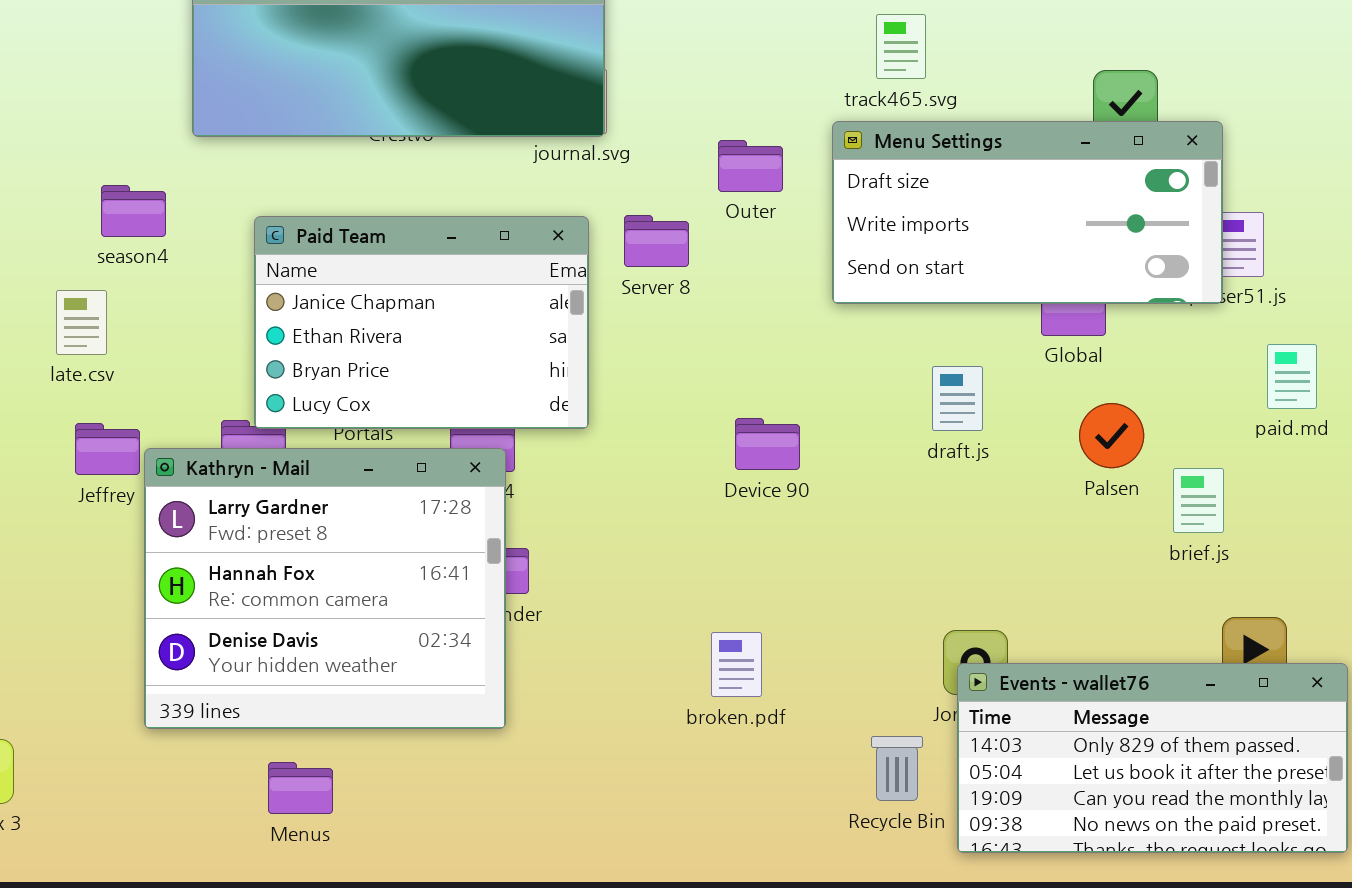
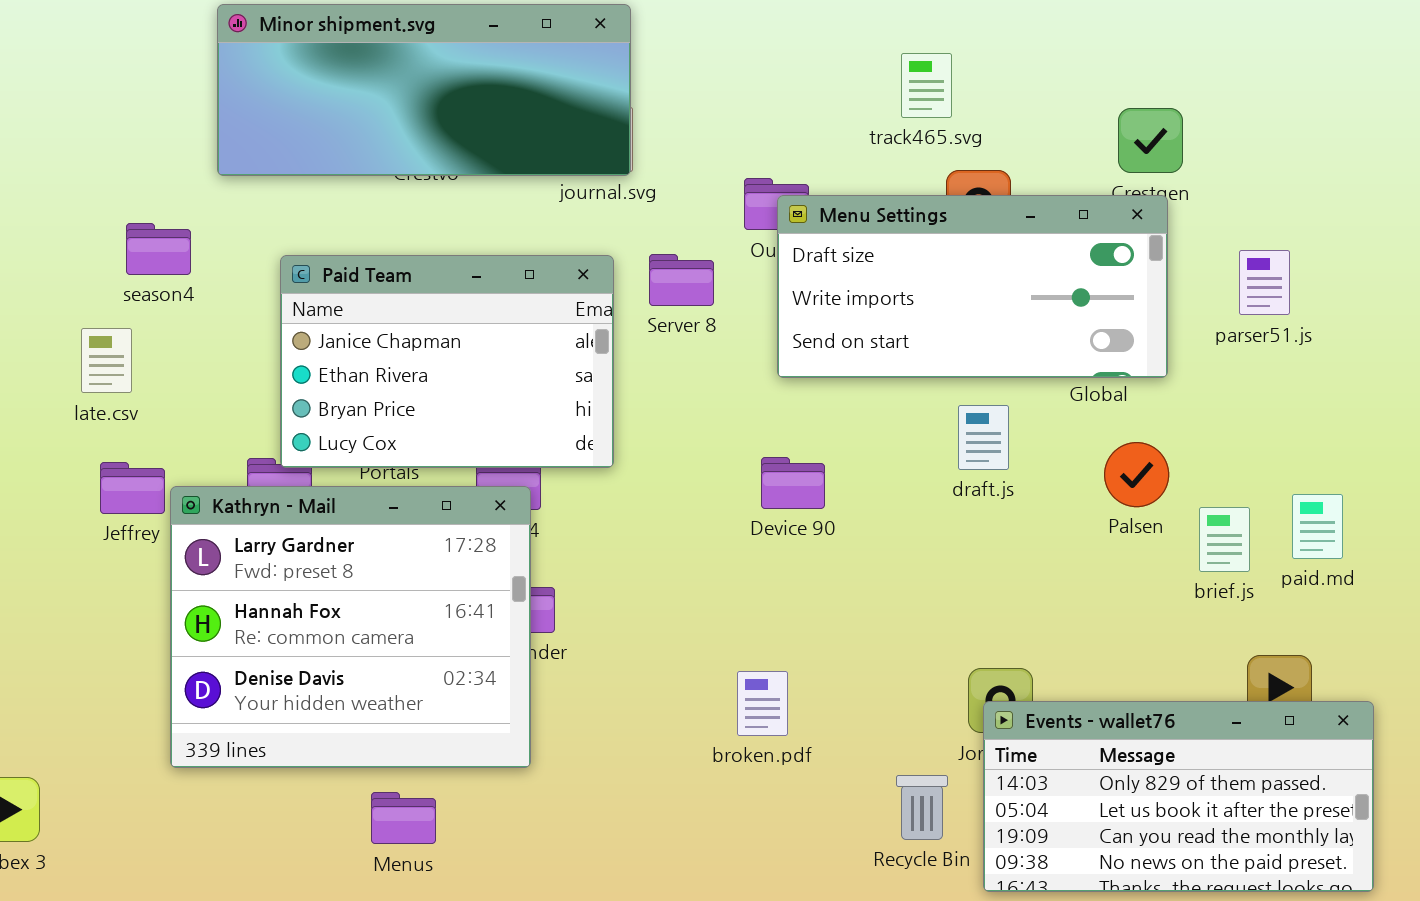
Menu Settings: [832,121,1223,304] -> [777,195,1168,378], moved
paid.md: [1267,344,1317,409] -> [1292,494,1343,559], moved
Menus: [268,762,333,814] -> [371,792,436,844], moved

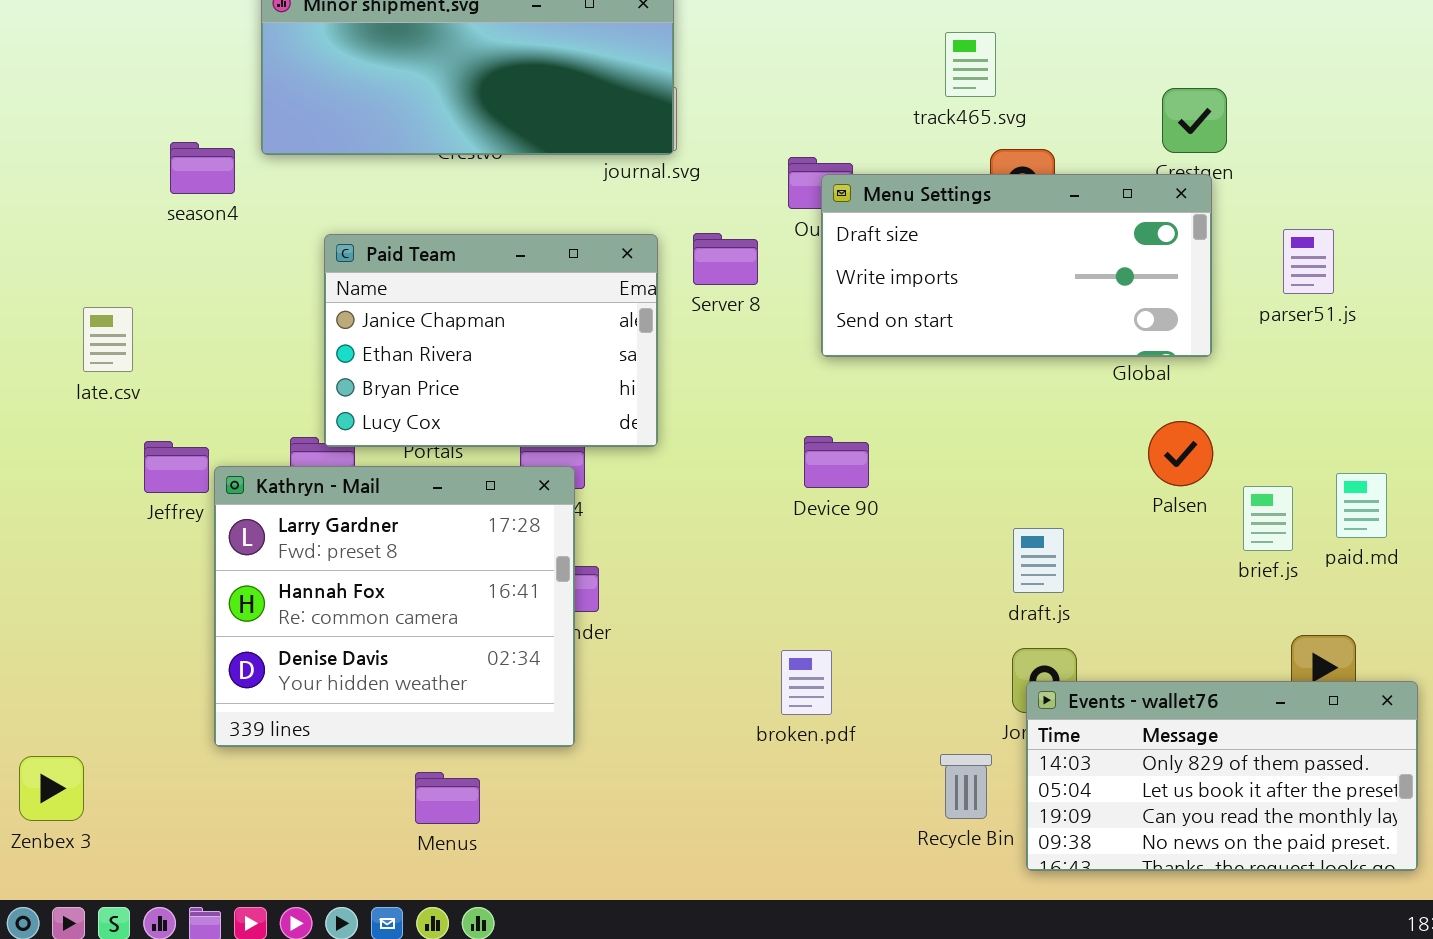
season4: [126,223,191,275] -> [170,142,235,194], moved
late.csv: [81,328,132,393] -> [83,307,133,372], moved
draft.js: [958,405,1009,470] -> [1013,528,1064,593], moved

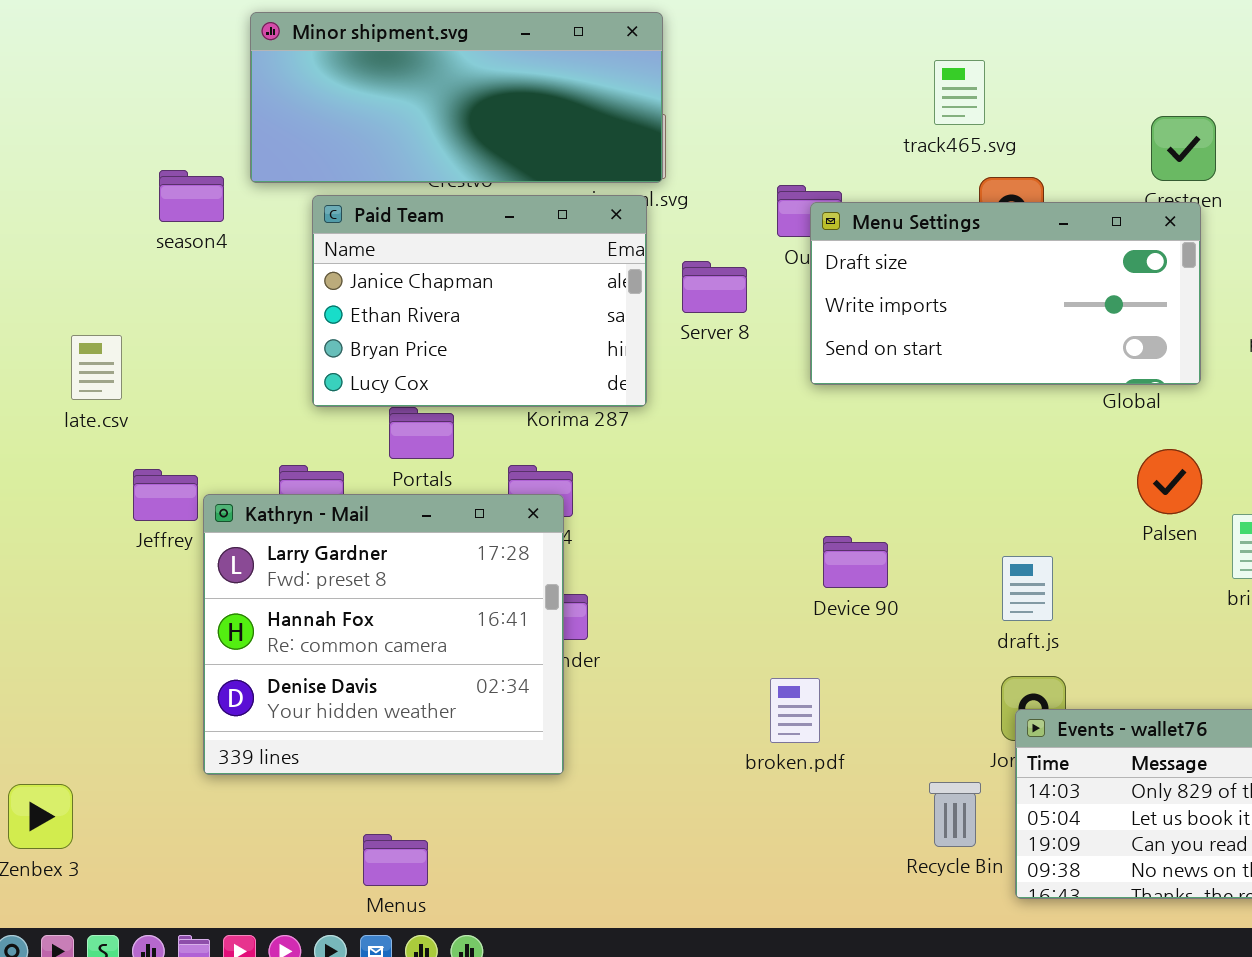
Paid Team: [324,234,658,447] -> [312,195,647,407], moved
Device 90: [804,436,869,488] -> [823,536,888,588], moved
Menus: [415,772,480,824] -> [363,834,428,886], moved

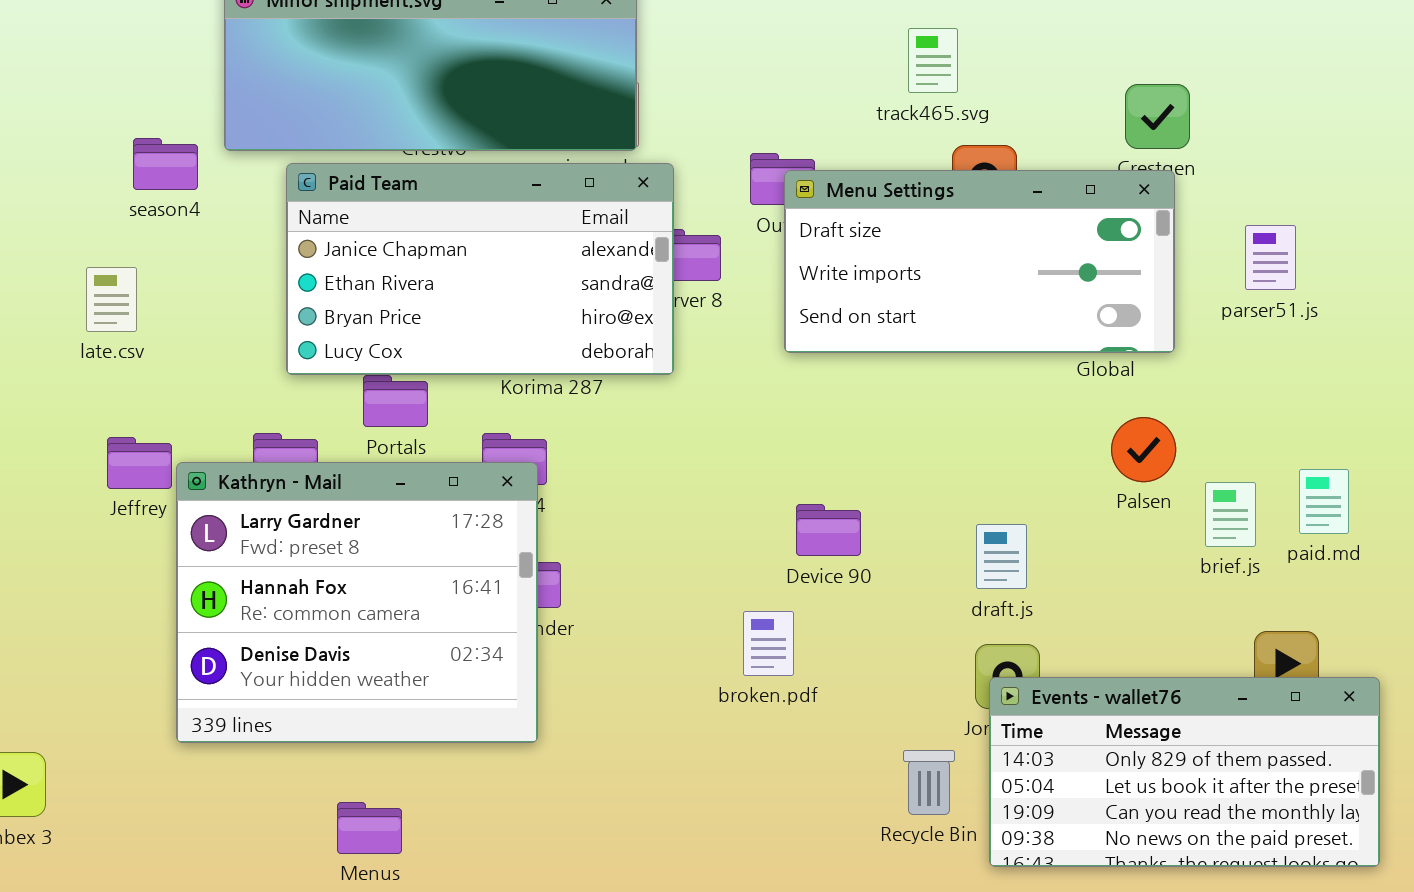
Paid Team: [312,195,647,407] -> [286,163,674,375], resized
late.csv: [71,335,122,400] -> [86,267,137,332], moved
broken.pdf: [770,678,820,743] -> [743,611,794,676], moved

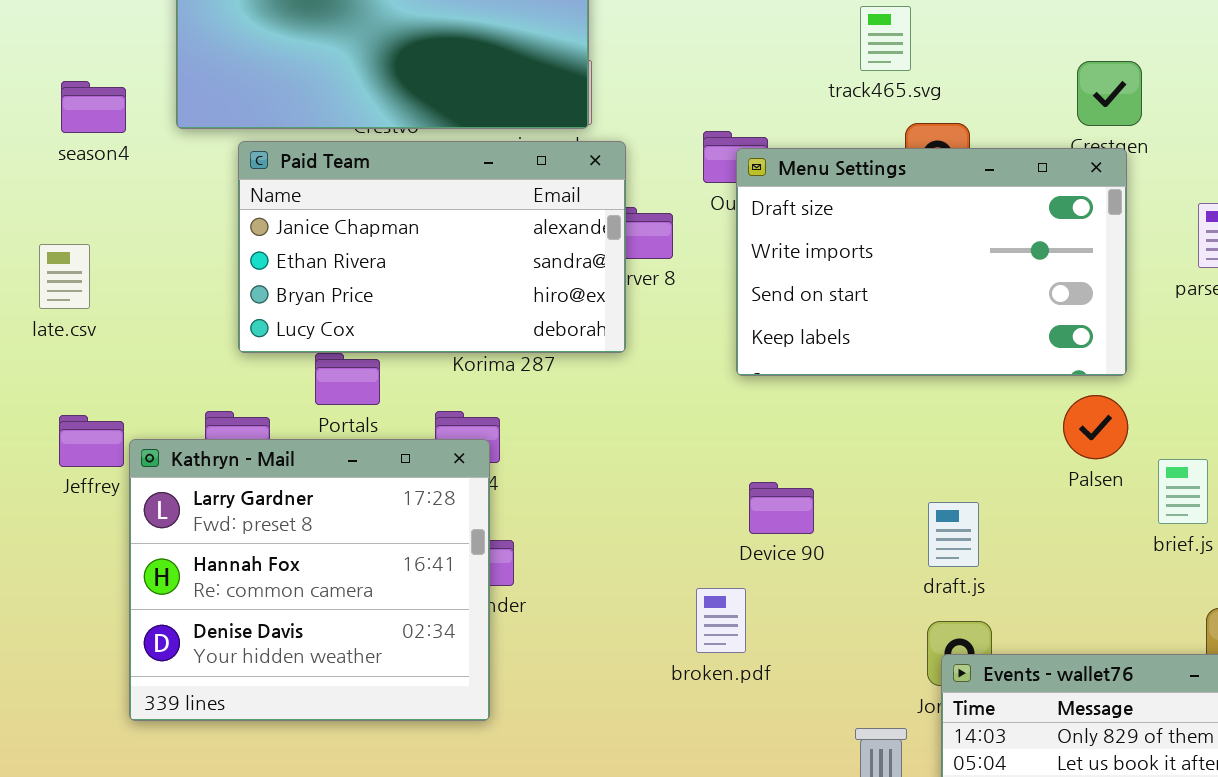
season4: [133,138,198,190] -> [61,81,126,133], moved
Menu Settings: [784,170,1175,353] -> [736,148,1127,376], resized

